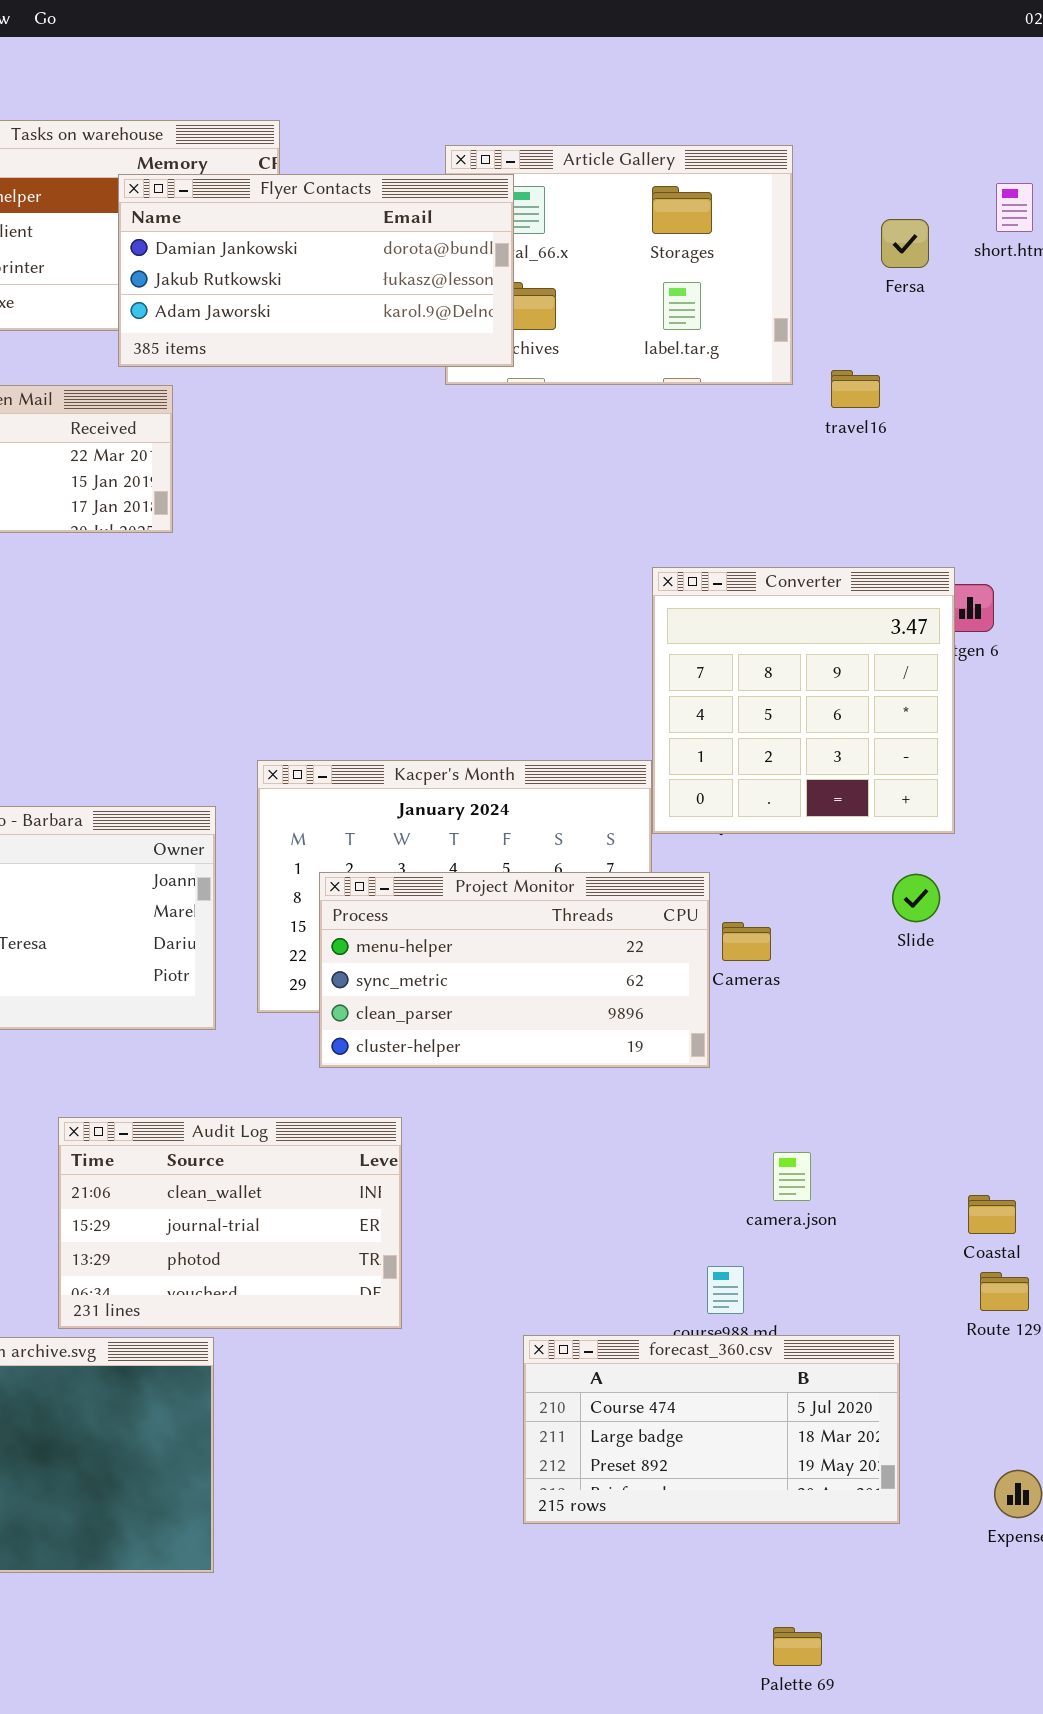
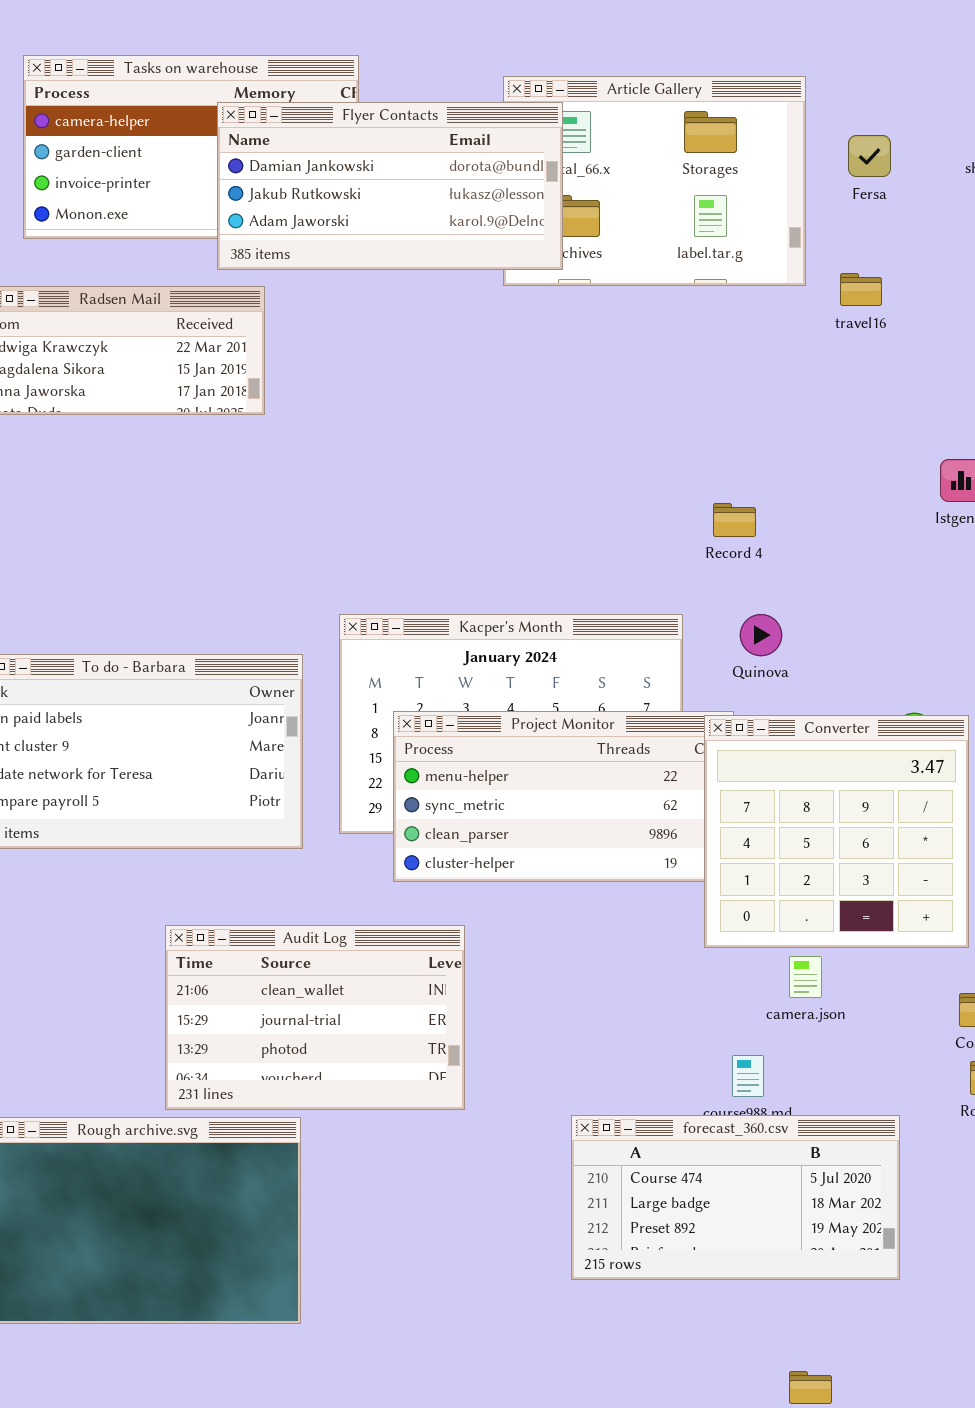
Fersa: [881,219,929,268] -> [848,135,891,177], moved
Converter: [652,567,955,834] -> [704,715,969,948], moved

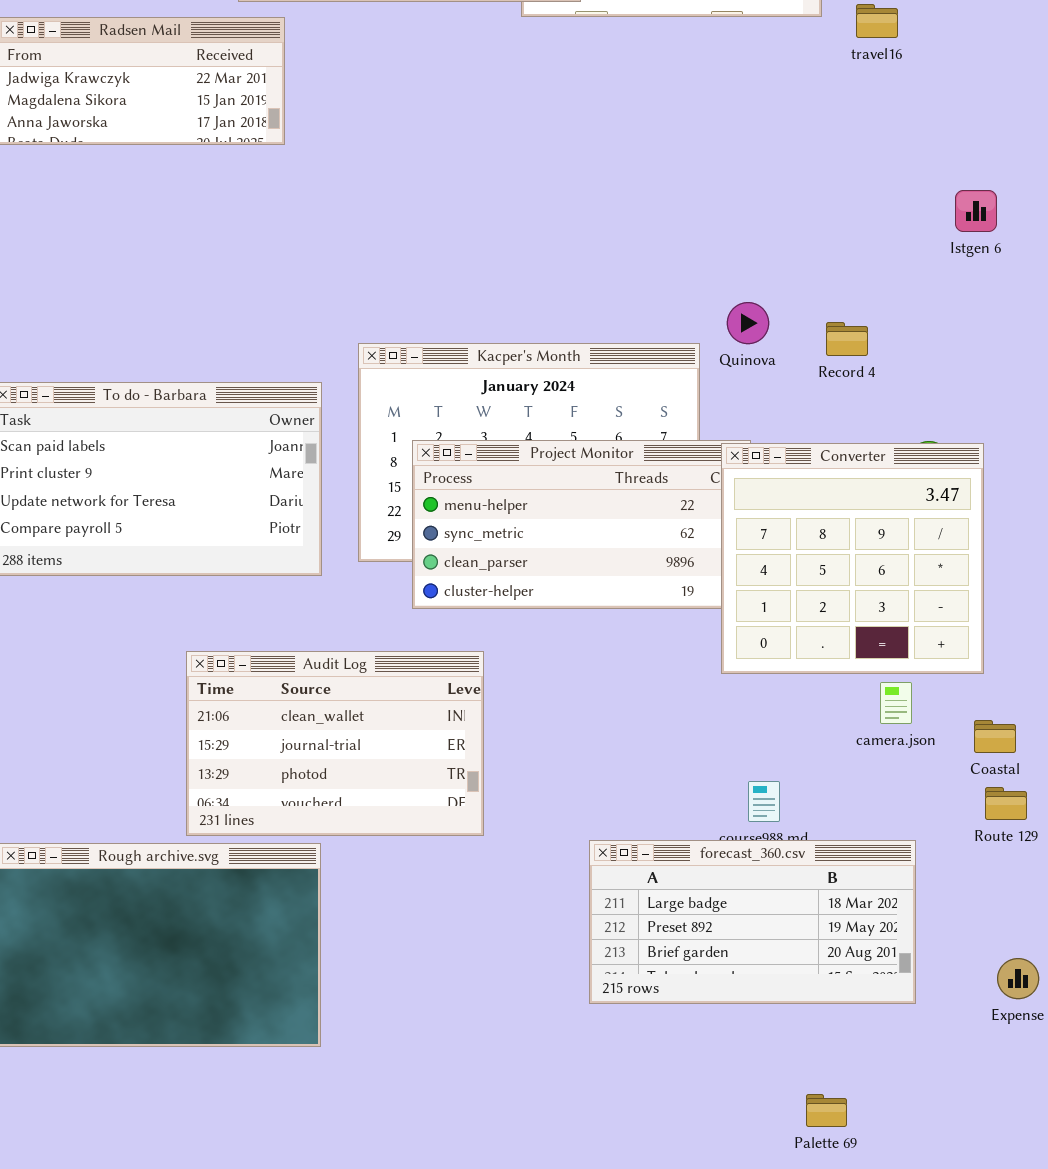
Record 4: [713,503,756,537] -> [826,322,868,356], moved
Quinova: [740,614,782,656] -> [727,302,769,344], moved
camera.json: [789,956,822,998] -> [880,682,912,724], moved
forecast_360.csv: [571,1115,900,1280] -> [589,840,916,1004], scrolled down 1 row

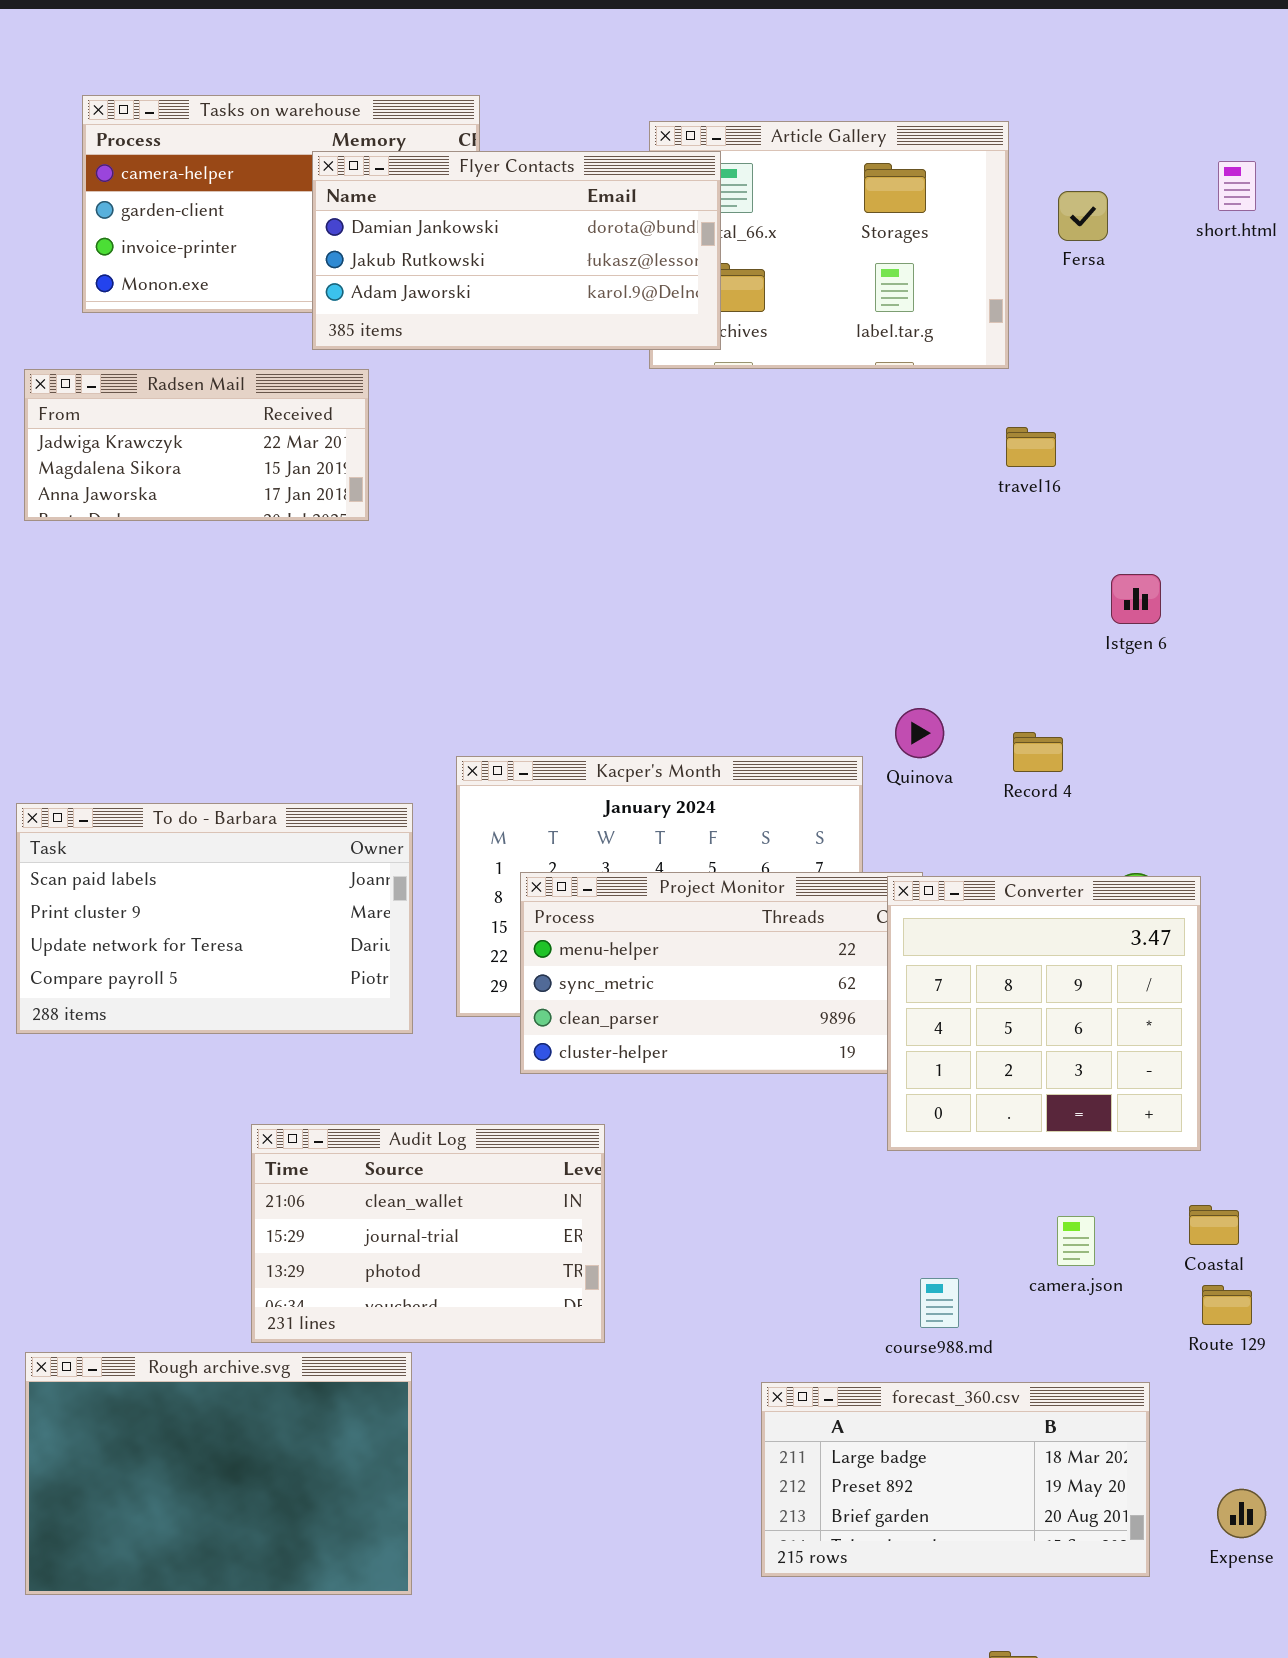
travel16: [856,4,898,38] -> [1006,427,1056,467], moved
Istgen 6: [955,190,997,232] -> [1111,574,1161,624], moved
camera.json: [880,682,912,724] -> [1057,1216,1095,1266], moved
forecast_360.csv: [589,840,916,1004] -> [761,1382,1150,1577], moved

